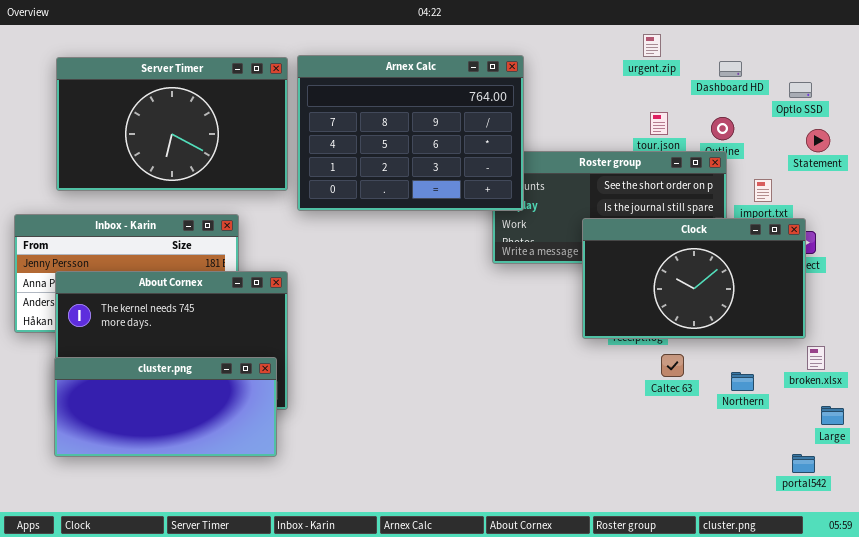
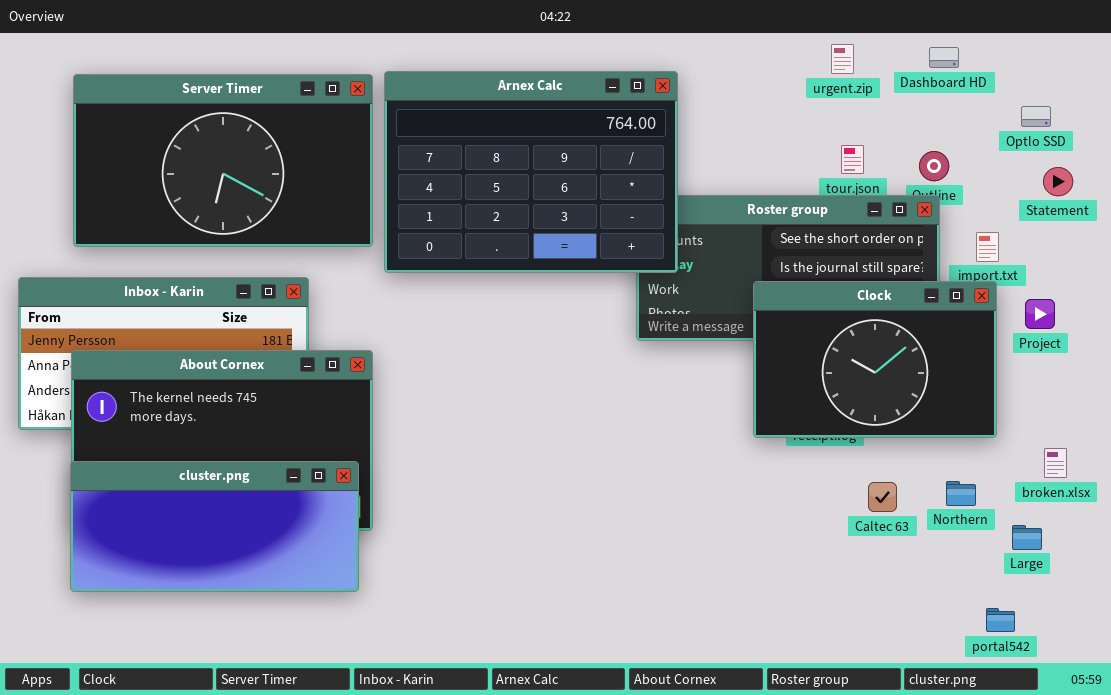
Dashboard HD: [719,61,742,77] -> [929,47,959,68], moved
Clock: [582,218,806,339] -> [753,281,997,438], resized
Caltec 63: [661,354,684,377] -> [868,482,897,512], moved
Large: [821,406,844,425] -> [1012,525,1042,550], moved
portal542: [792,454,815,473] -> [986,608,1015,632], moved

